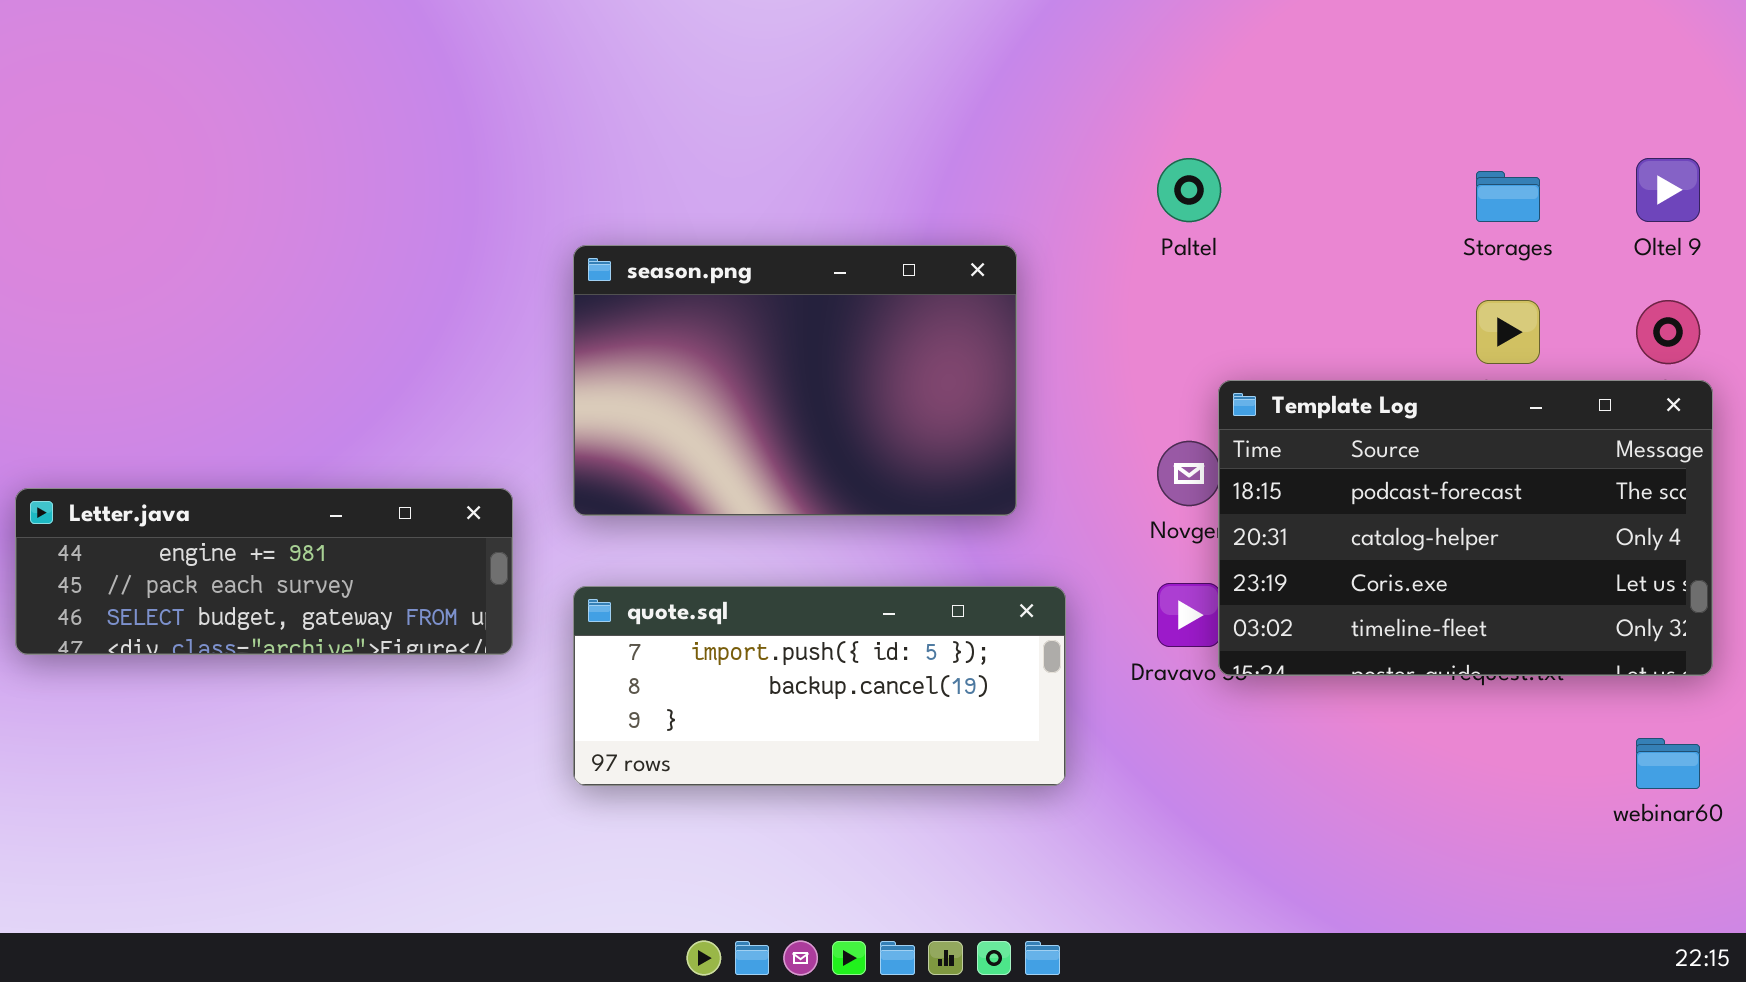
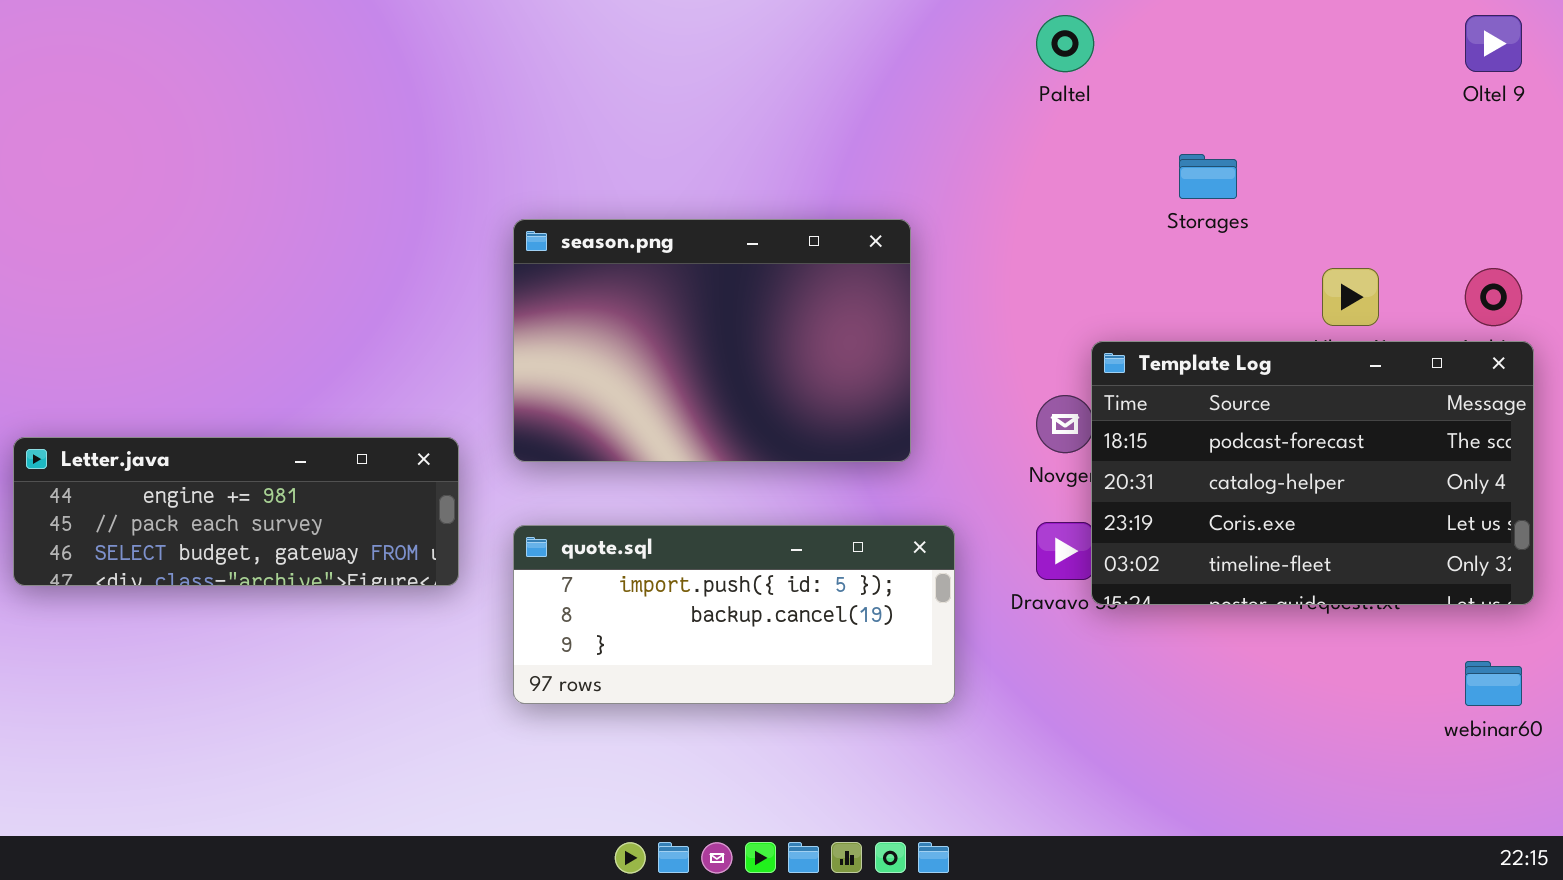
Paltel: [1157,158,1221,222] -> [1036,15,1094,72], moved
Oltel 9: [1636,158,1700,222] -> [1465,15,1522,72], moved
Storages: [1476,171,1540,222] -> [1179,154,1237,199], moved

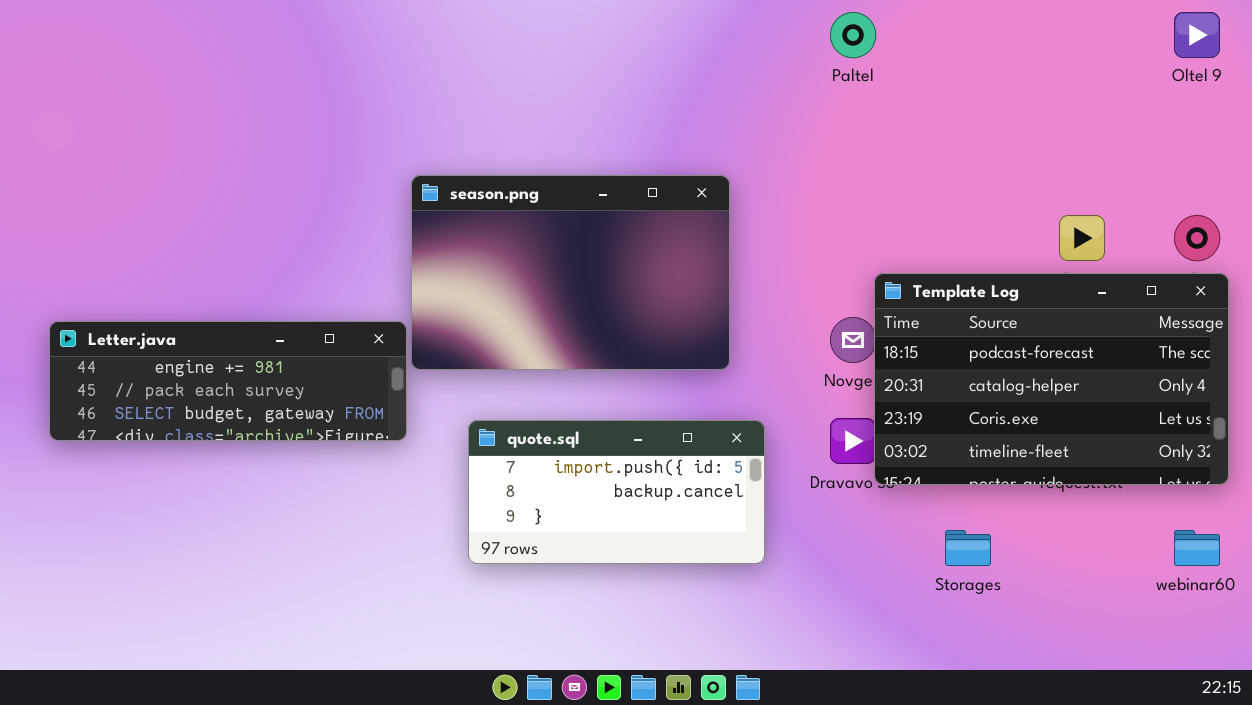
Storages: [1179,154,1237,199] -> [945,530,991,566], moved
Letter.java: [13,437,459,586] -> [49,321,407,441], moved
quote.sql: [513,525,955,704] -> [468,420,765,564], resized

